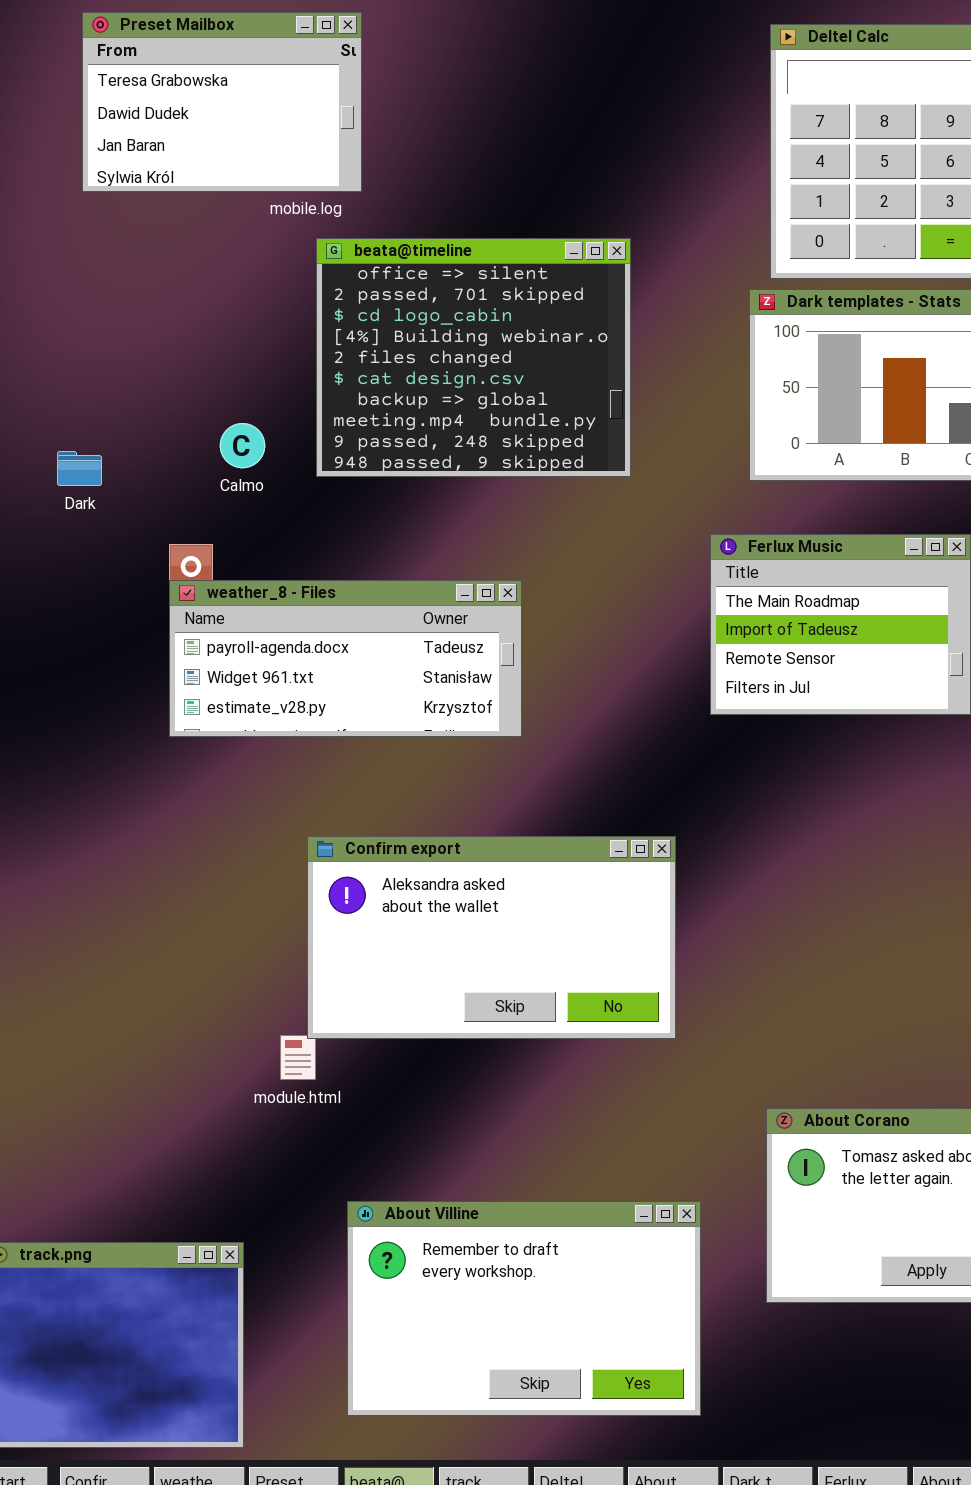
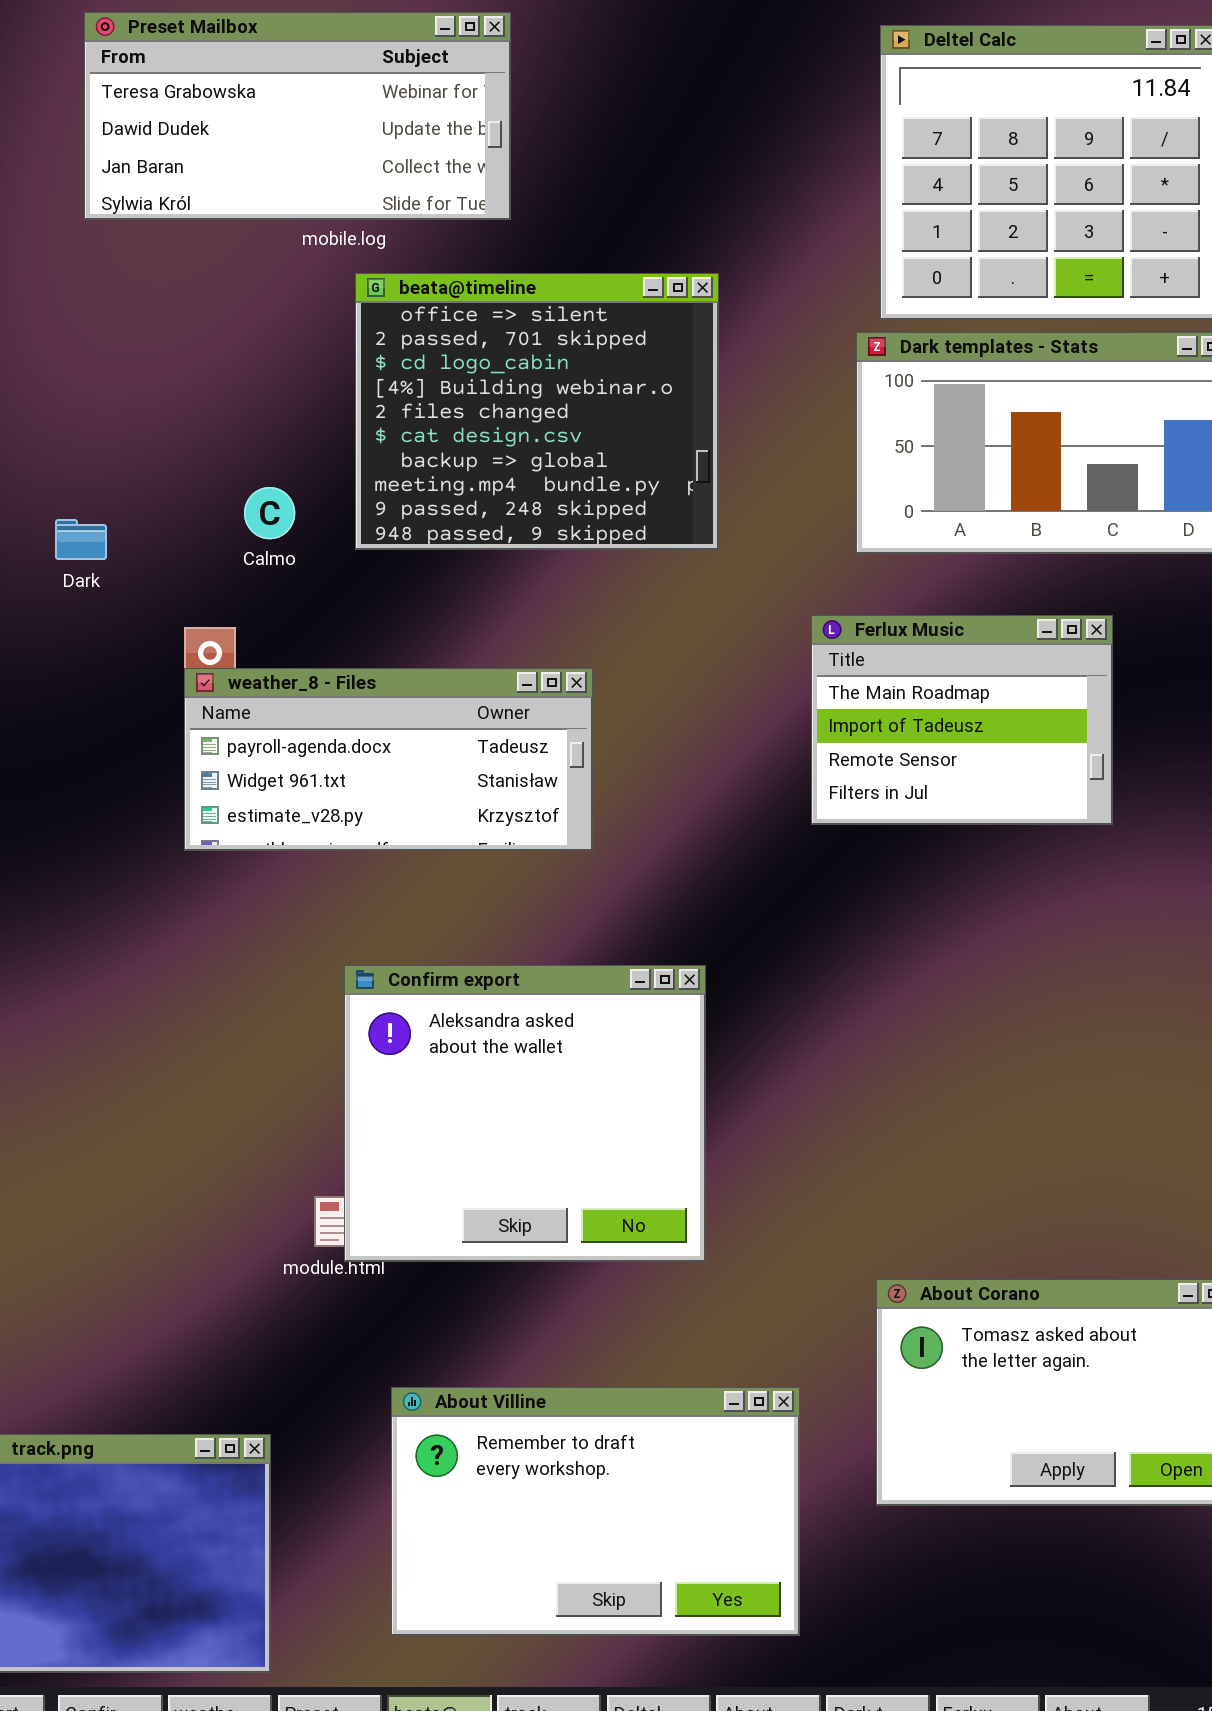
Preset Mailbox: [82,12,362,192] -> [84,12,511,220], resized
Confirm export: [307,836,676,1039] -> [344,965,706,1262], resized

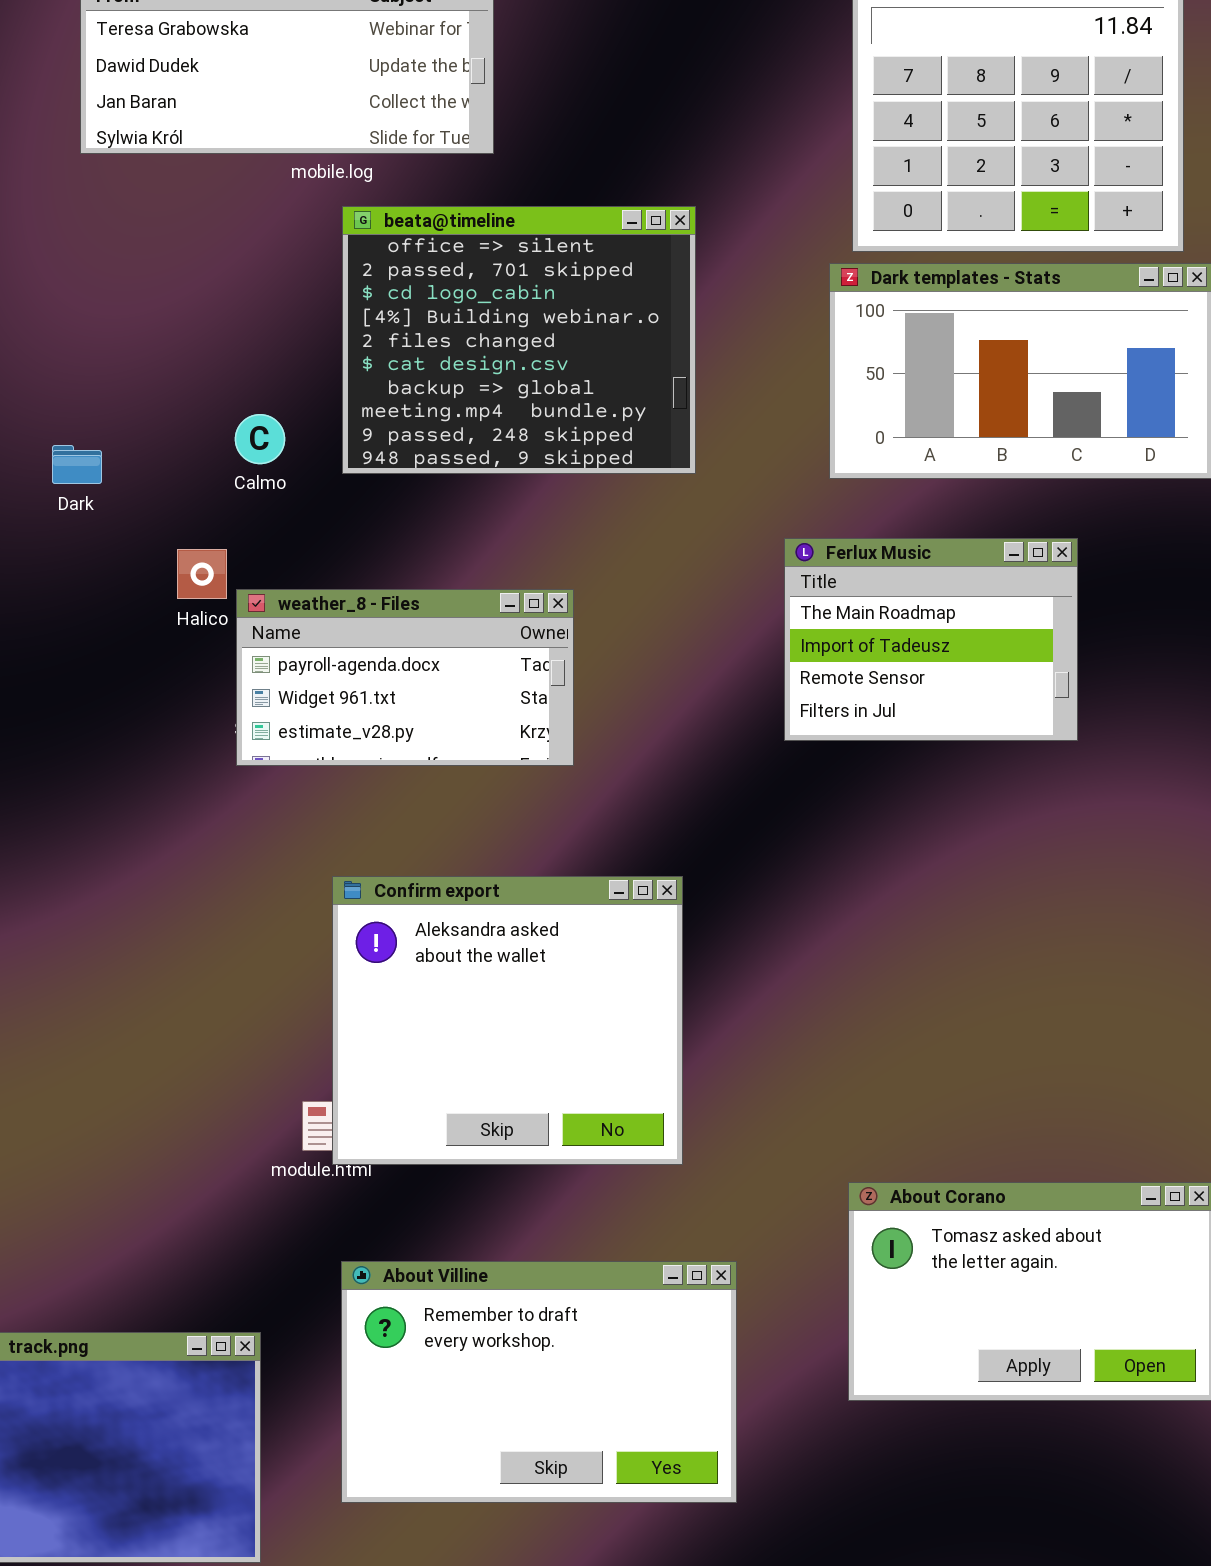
weather_8 - Files: [184,668,593,851] -> [236,589,574,766], resized
About Villine: [391,1387,800,1636] -> [341,1261,737,1503], moved

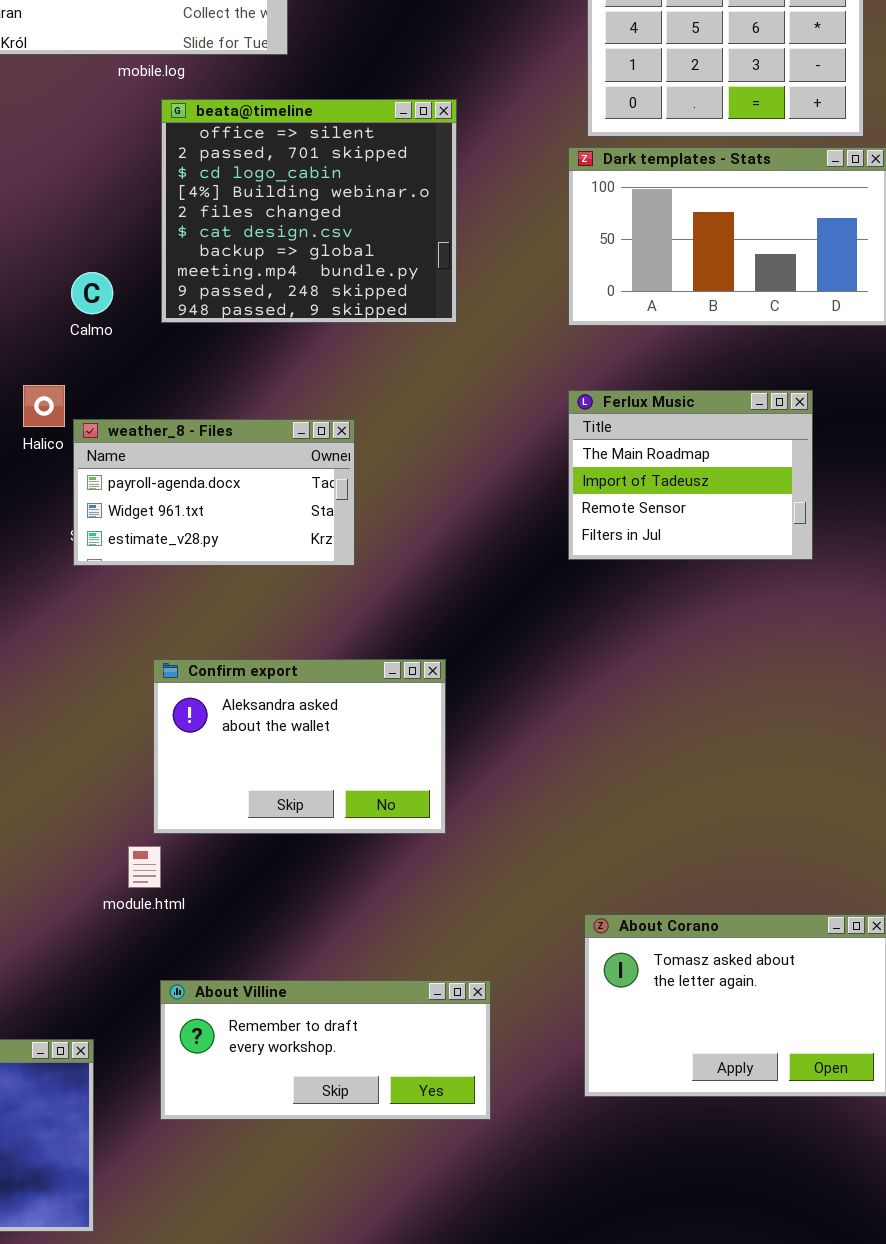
Ferlux Music: [784,538,1078,741] -> [568,390,813,560], moved
Confirm export: [332,876,683,1165] -> [153,659,446,834], resized
About Villine: [341,1261,737,1503] -> [160,980,491,1120], resized

